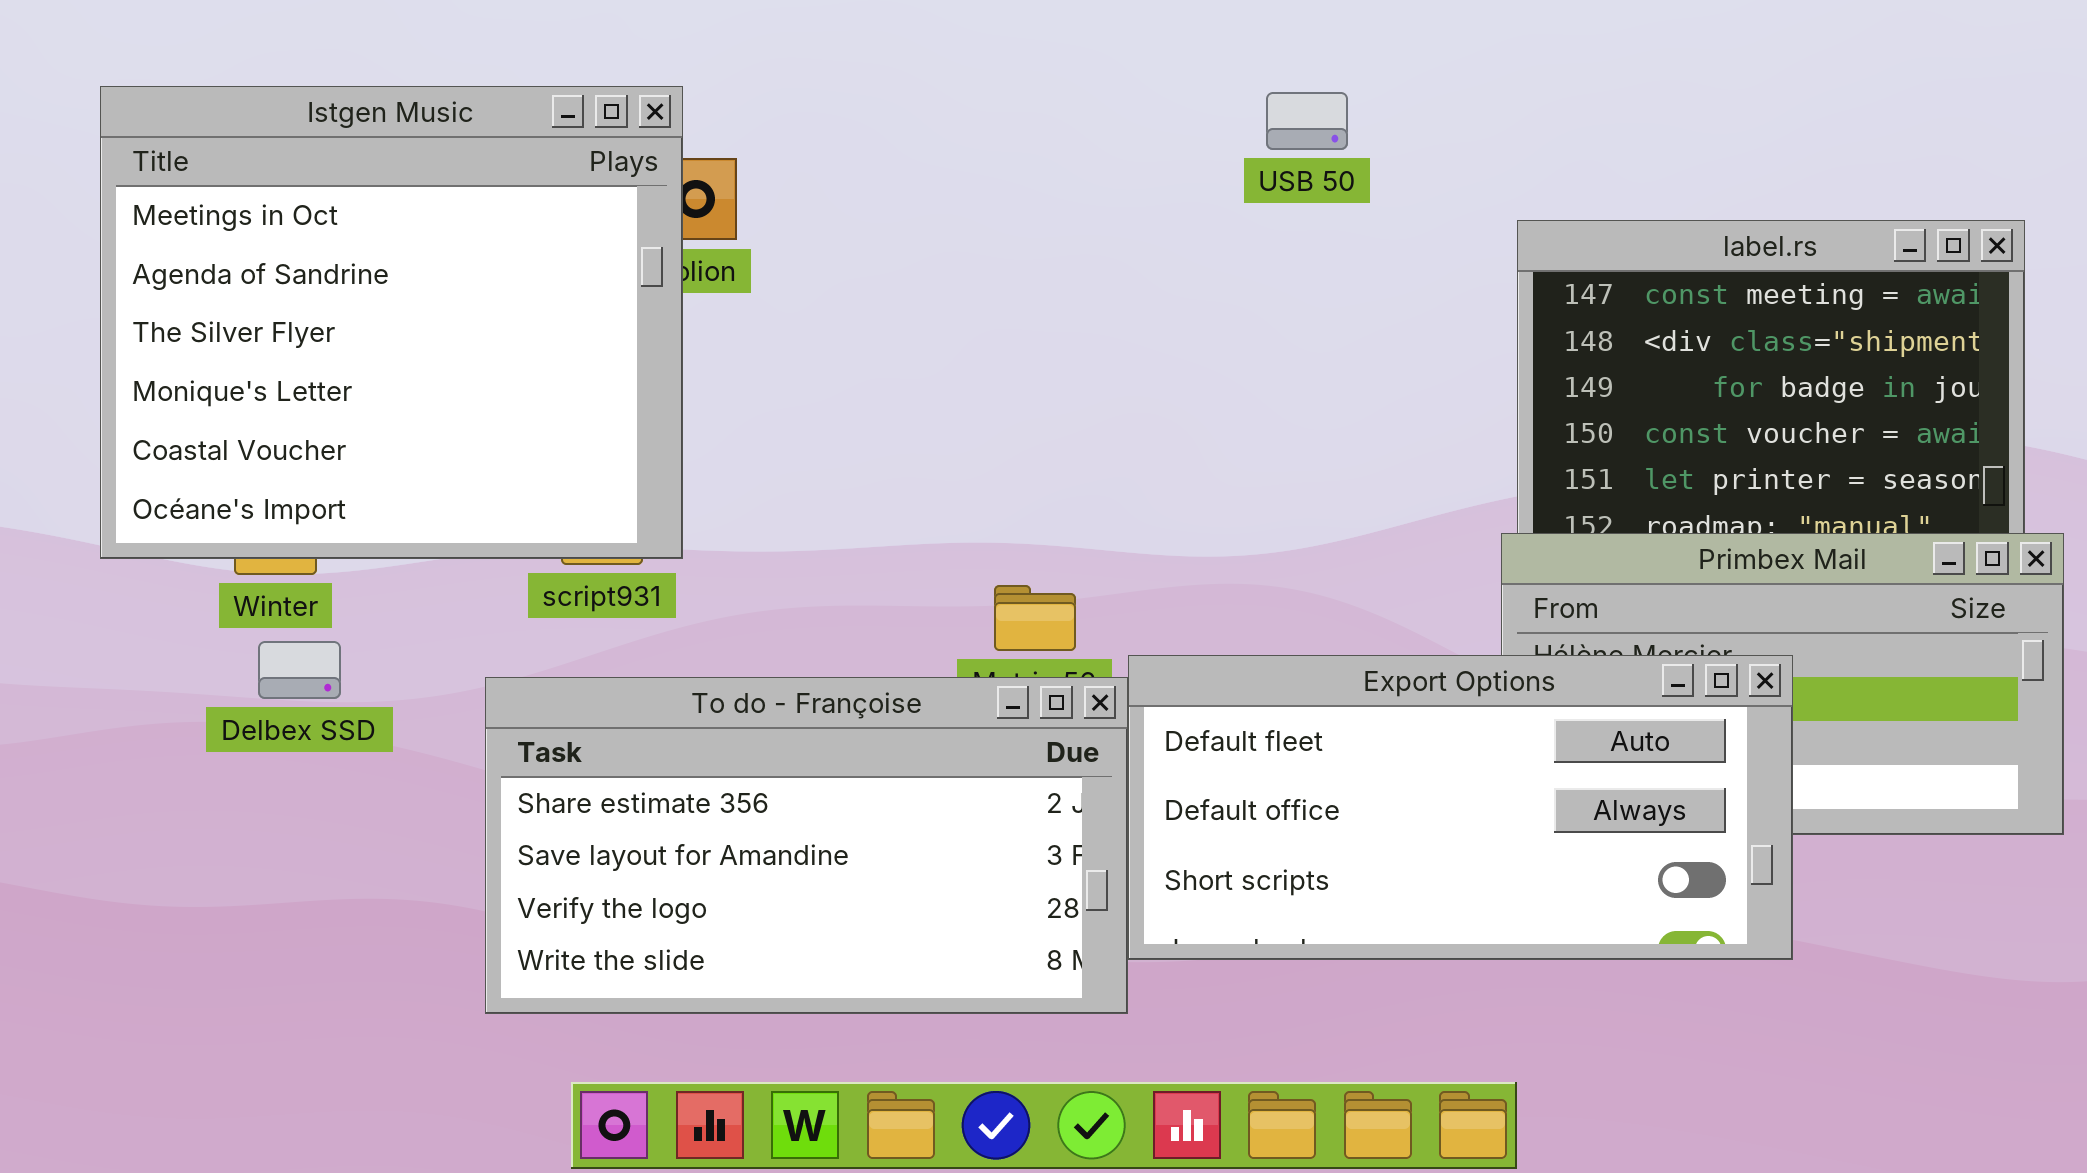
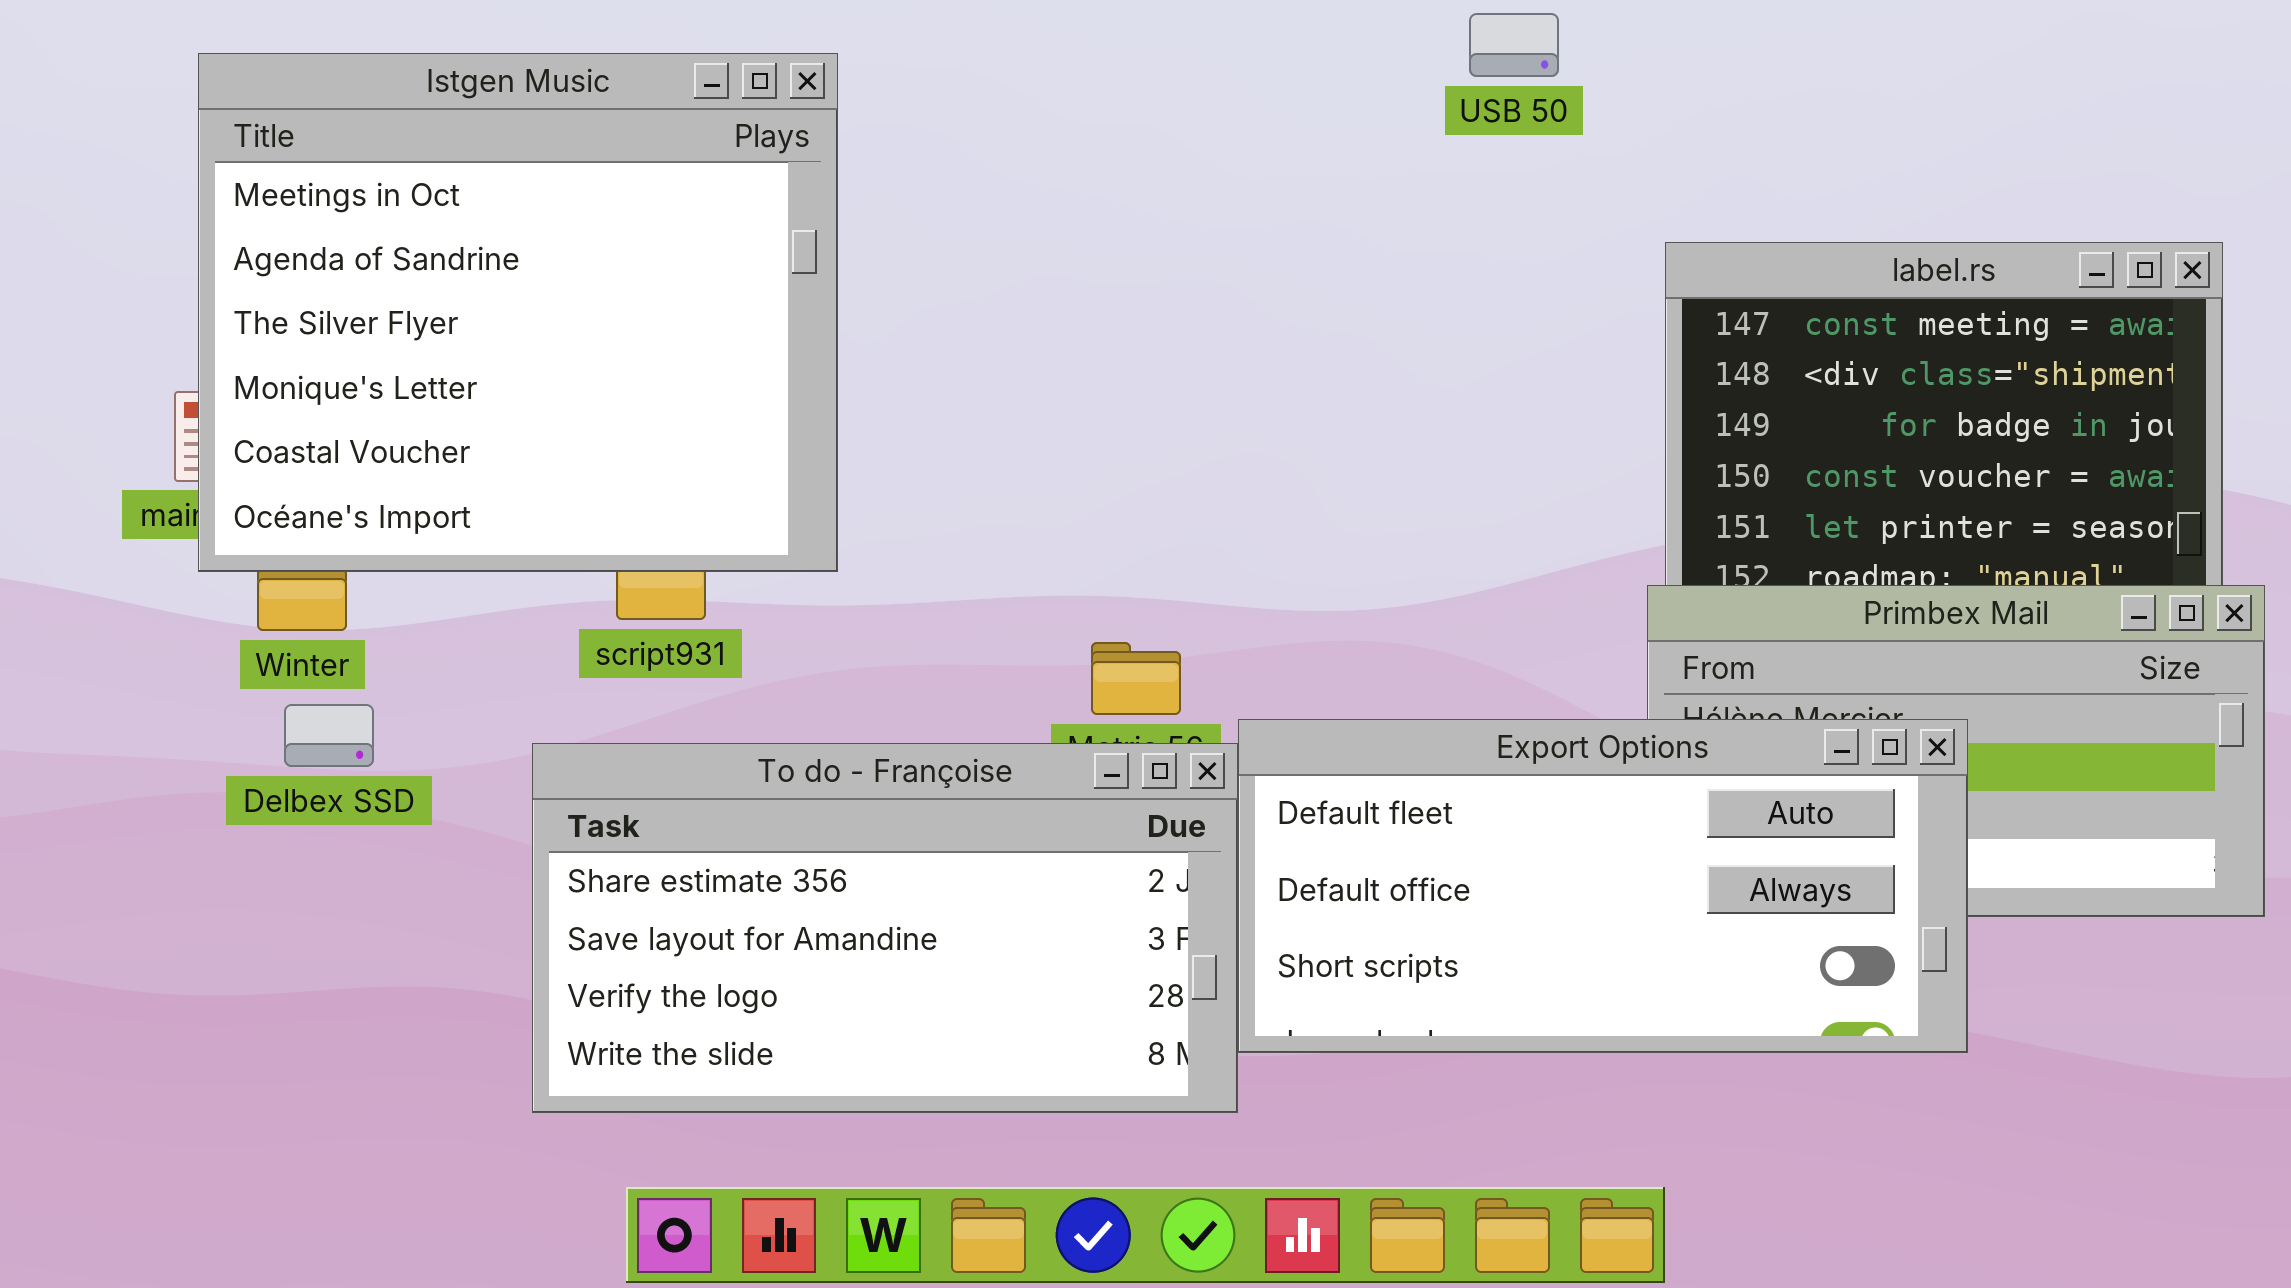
Istgen Music: [100,86,683,559] -> [198,53,838,572], moved
USB 50: [1266,92,1348,150] -> [1469,13,1559,77], moved

